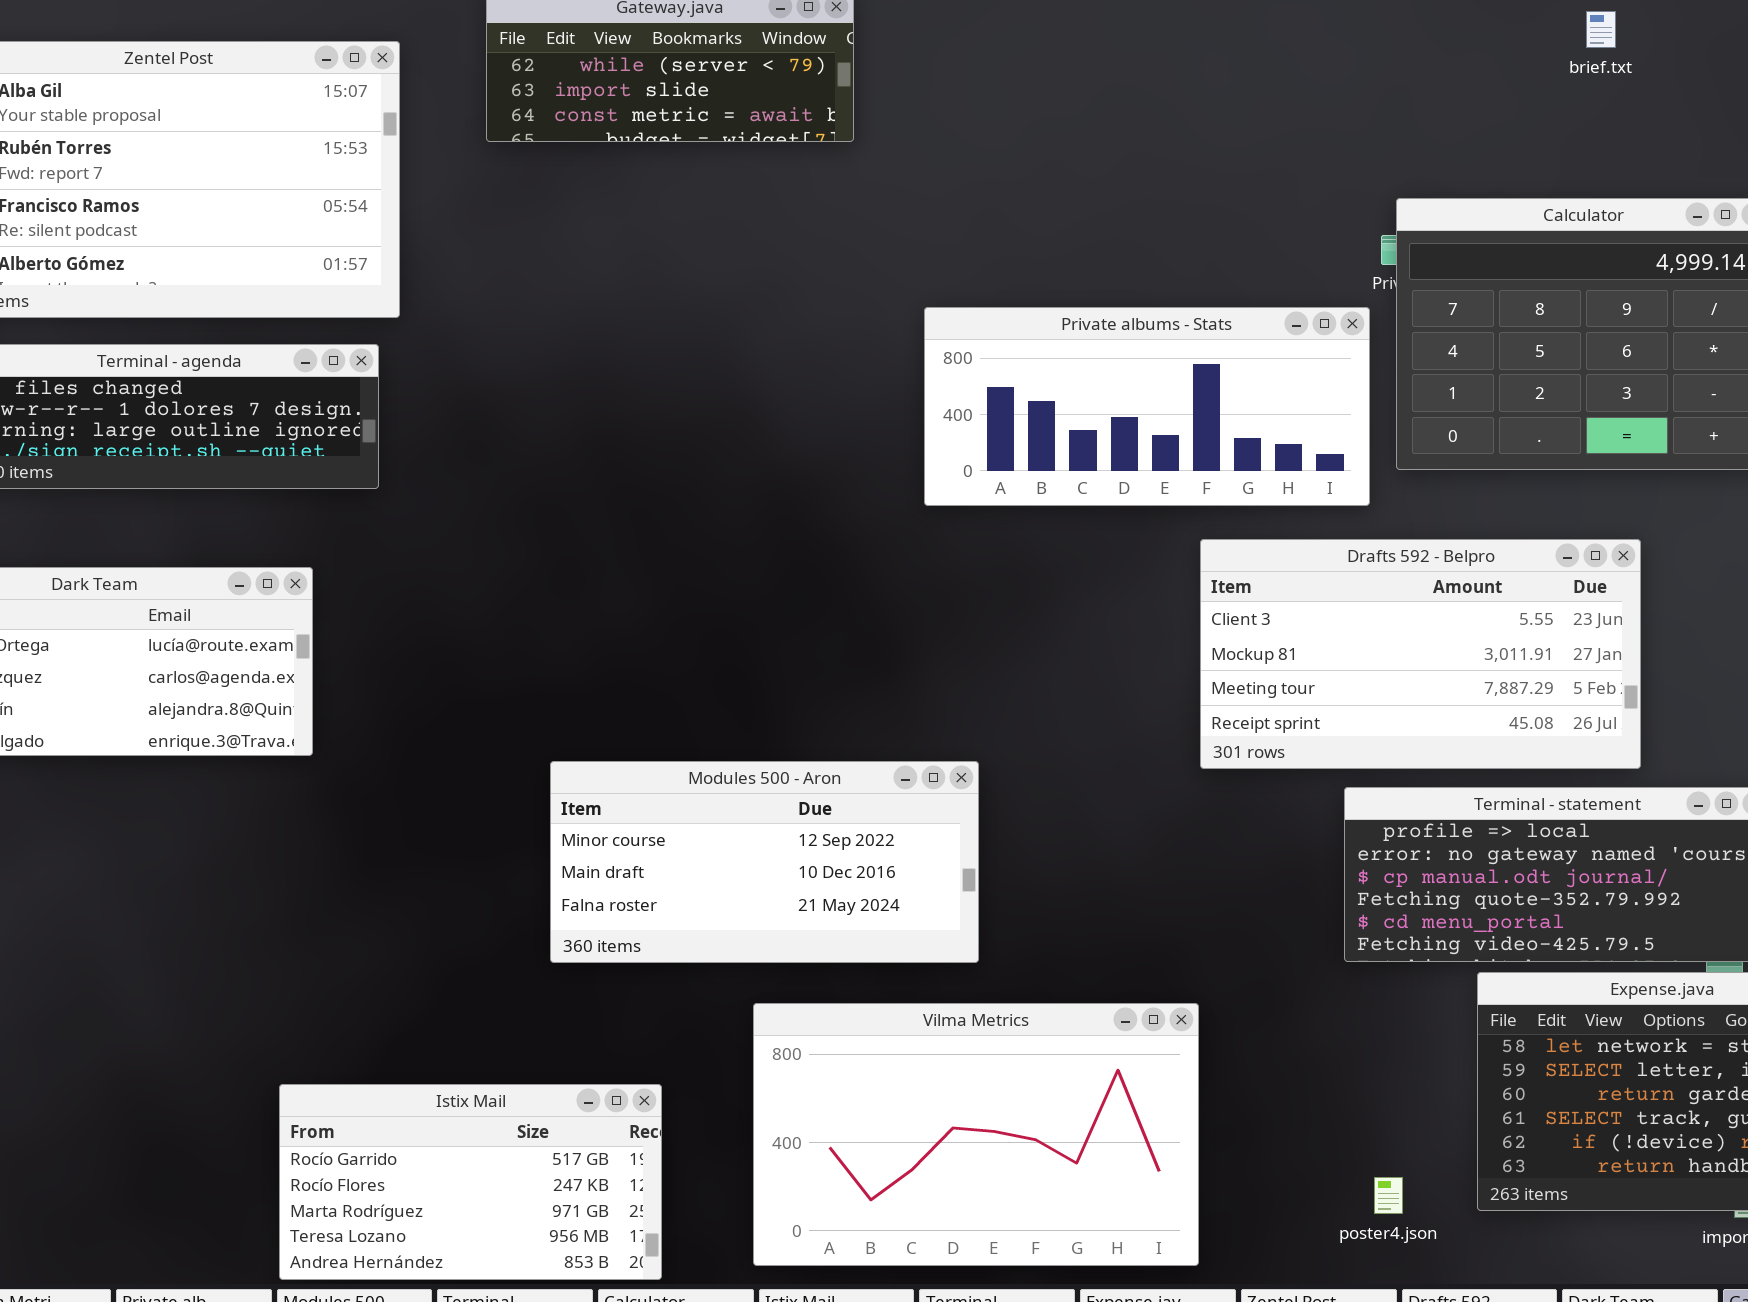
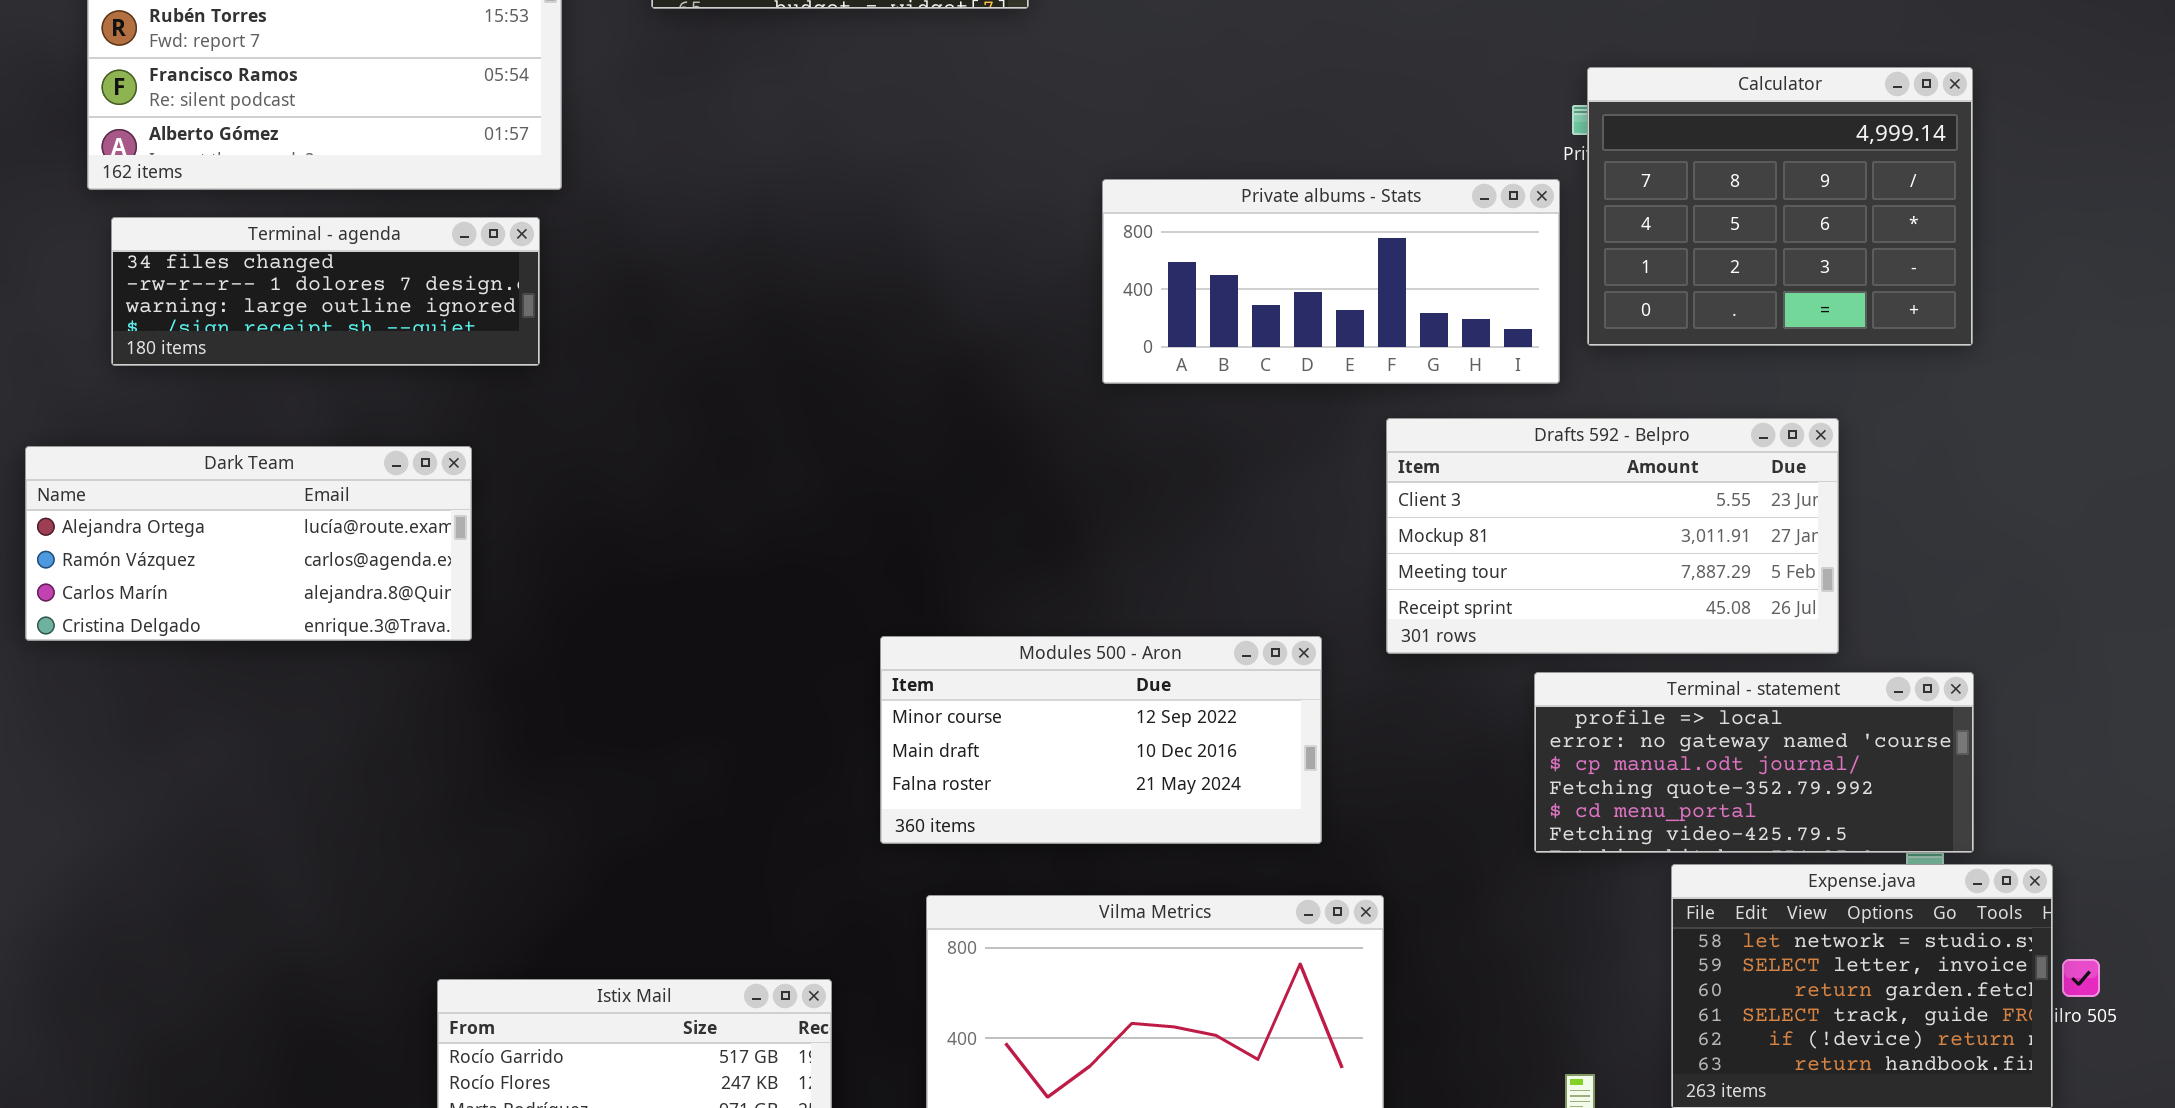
Modules 500 - Aron: [550,761,979,963] -> [880,636,1322,844], moved

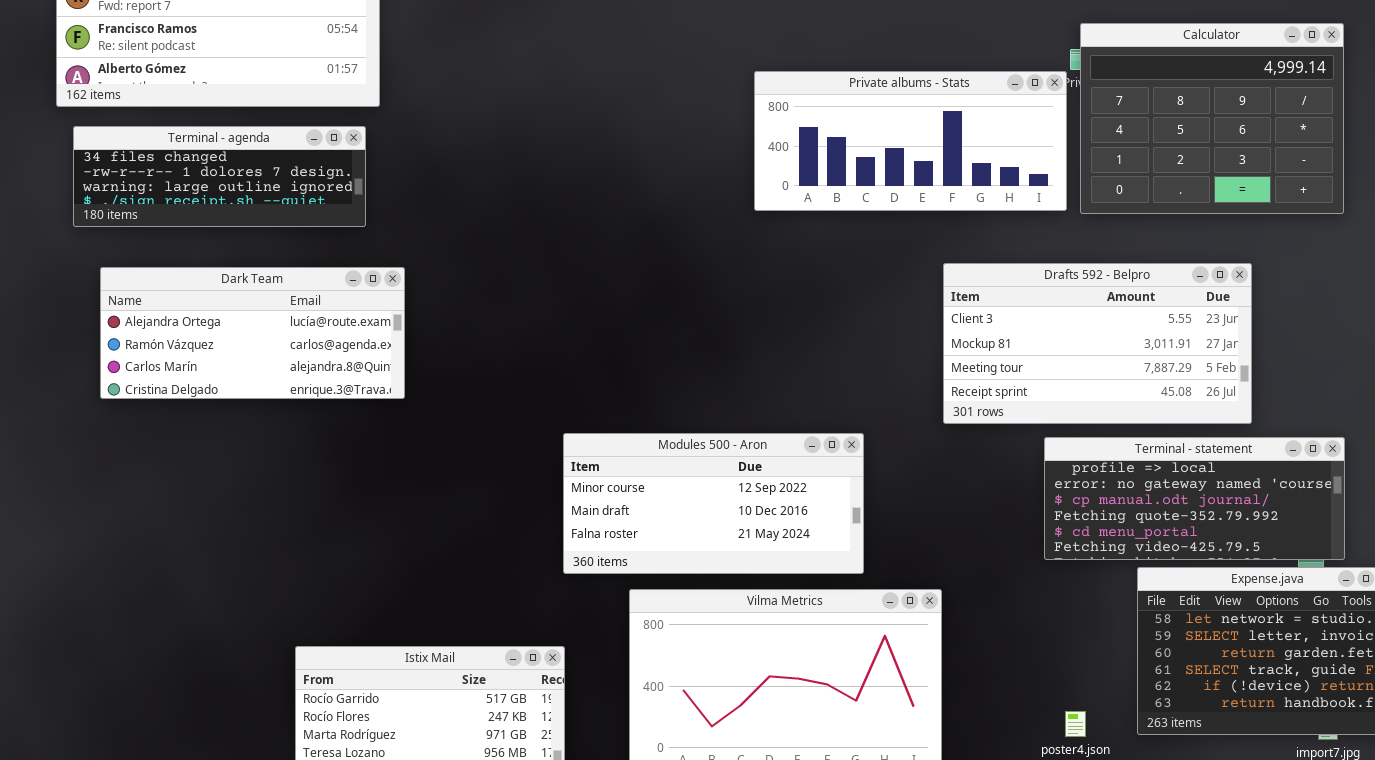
Private albums - Stats: [1102,179,1560,384] -> [754,71,1067,211], moved
Dark Team: [25,446,472,641] -> [100,267,405,399], moved
Modules 500 - Aron: [880,636,1322,844] -> [563,433,864,574], moved

